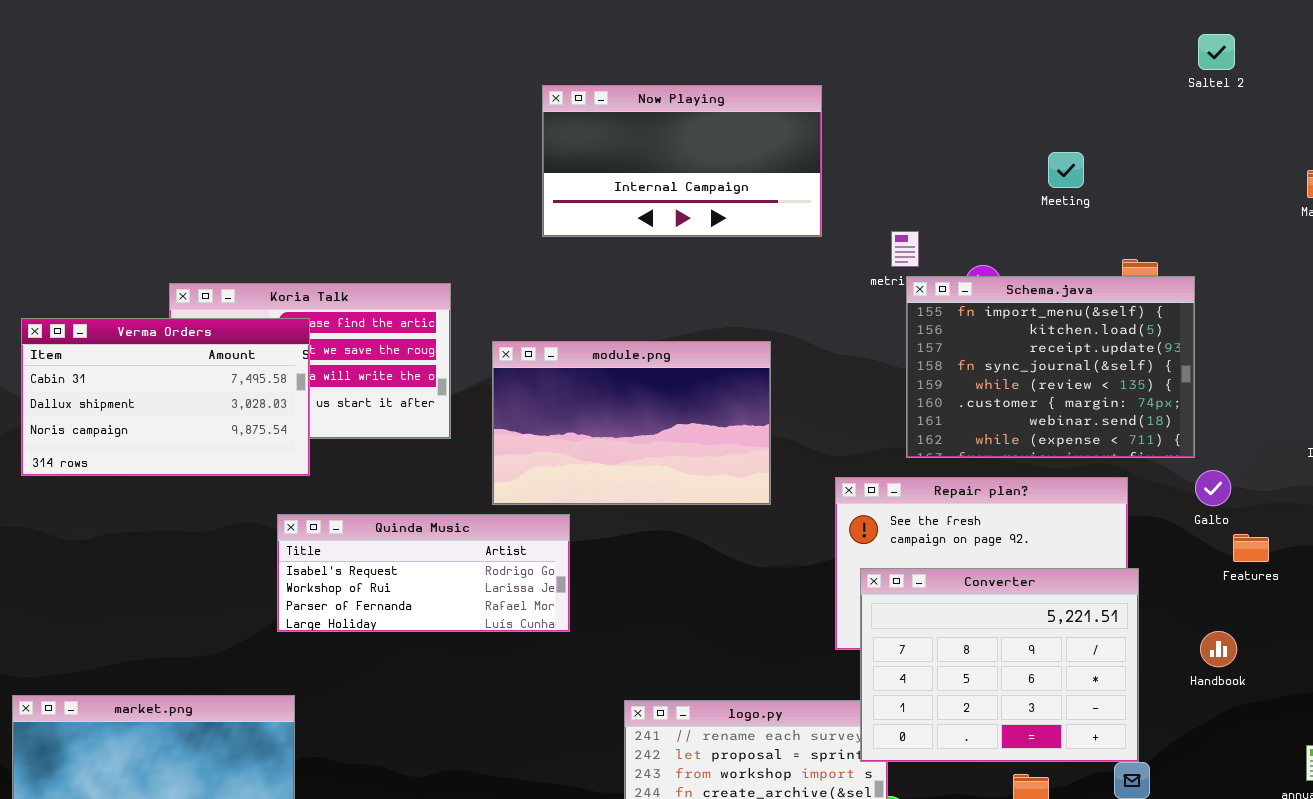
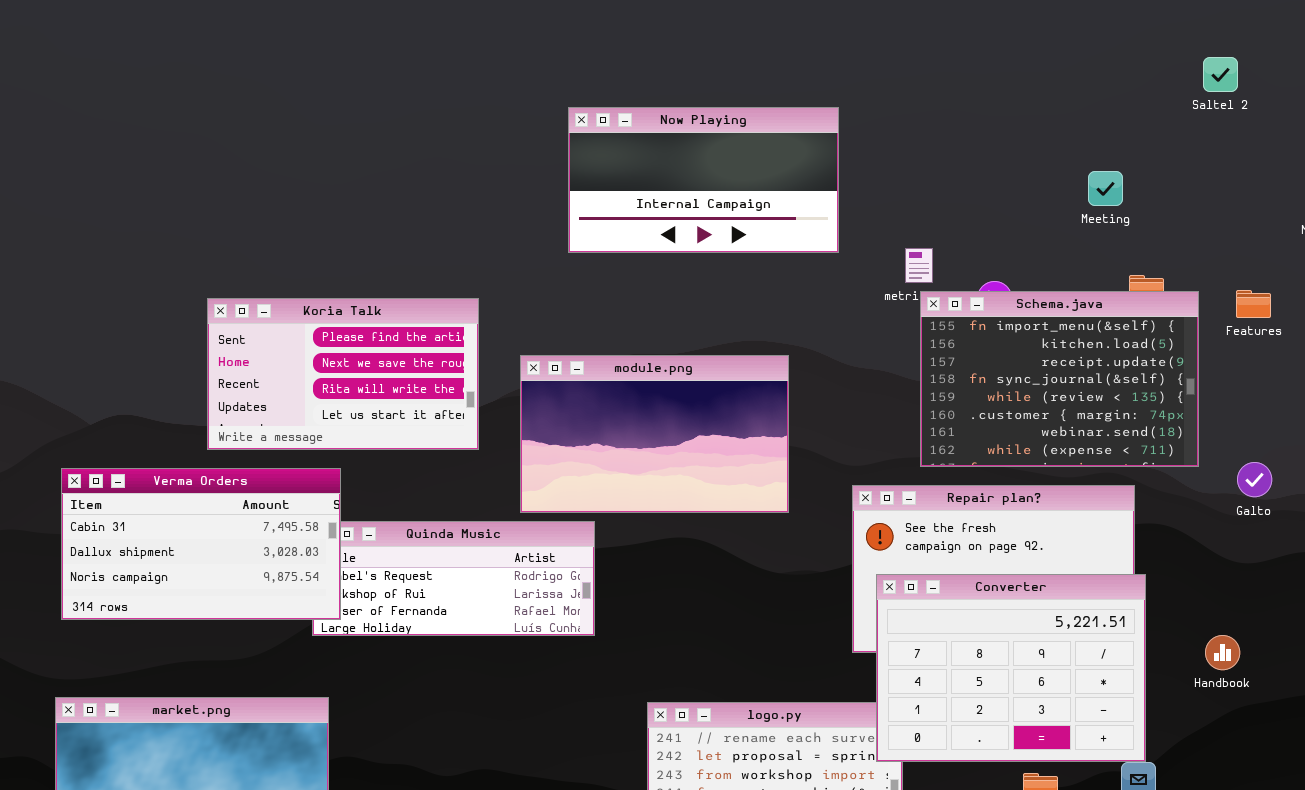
Meeting: [1048,152,1084,188] -> [1088,171,1123,206], moved
Verma Orders: [21,318,310,476] -> [61,468,341,620], moved
Galto: [1195,470,1231,506] -> [1237,462,1272,497], moved
Features: [1233,534,1269,562] -> [1236,290,1271,318], moved

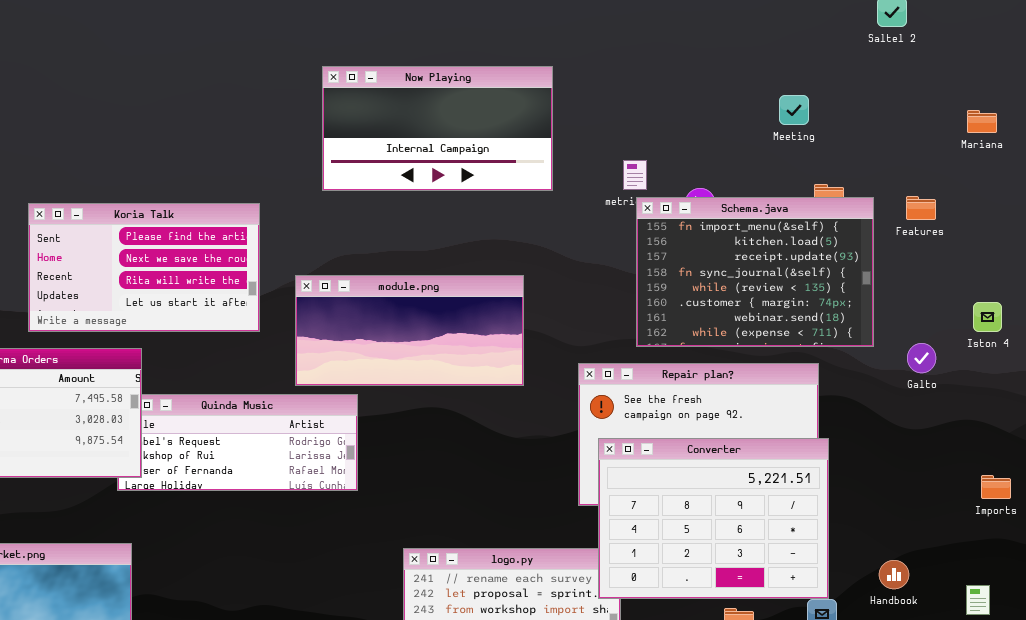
Now Playing: [568,107,839,253] -> [322,66,553,191], moved
module.png: [520,355,789,513] -> [295,275,524,386], resized
Handbook: [1205,635,1240,670] -> [879,560,909,589], moved

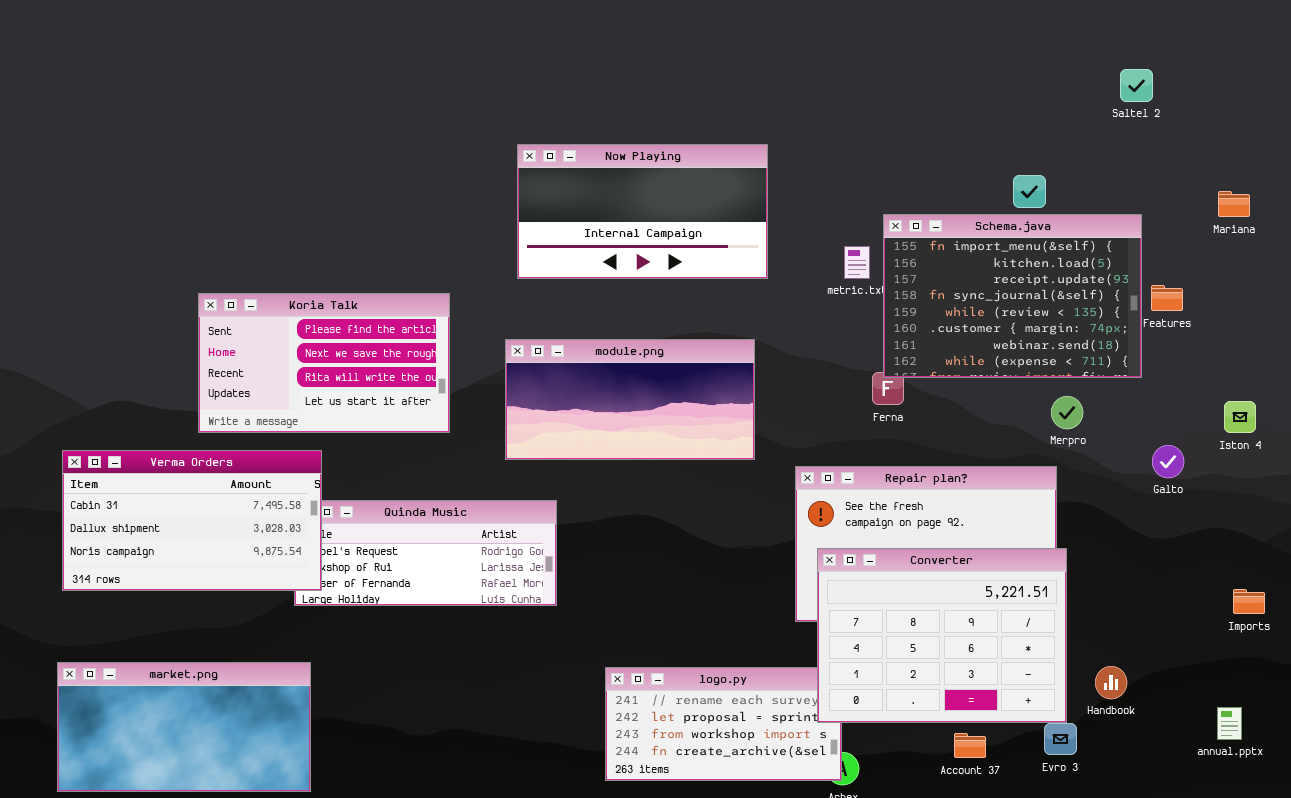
Schema.java: [636,197,874,347] -> [883,214,1142,378], moved
module.png: [295,275,524,386] -> [505,339,755,460], moved
Handbook: [879,560,909,589] -> [1095,666,1127,699], moved

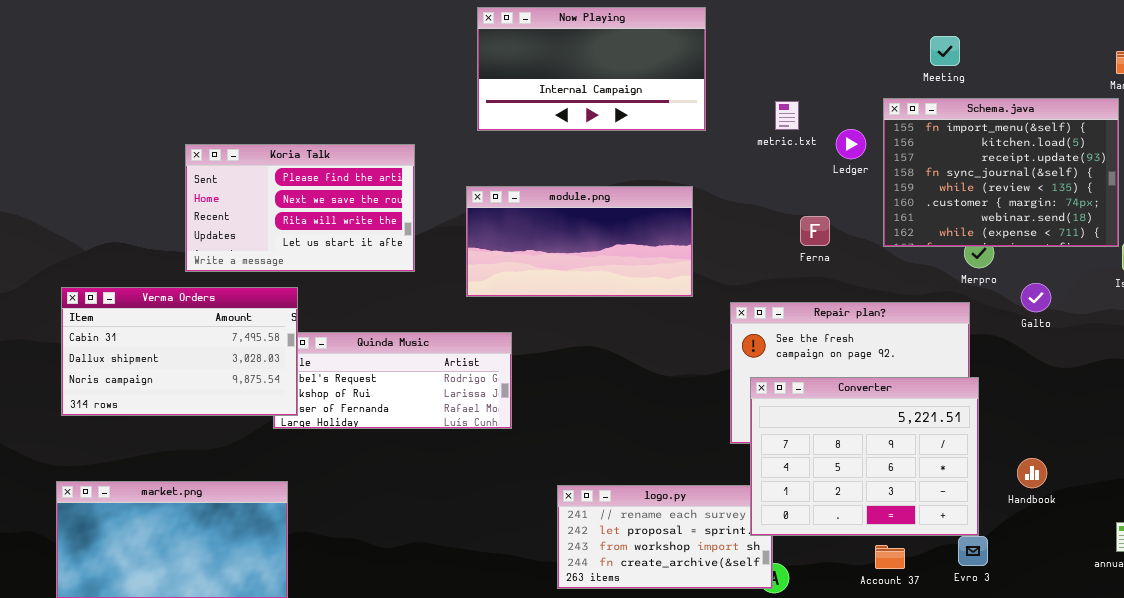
Schema.java: [883,214,1142,378] -> [883,98,1119,247], moved
Galto: [1152,445,1184,478] -> [1021,283,1051,312], moved
Handbook: [1095,666,1127,699] -> [1017,458,1047,488], moved

